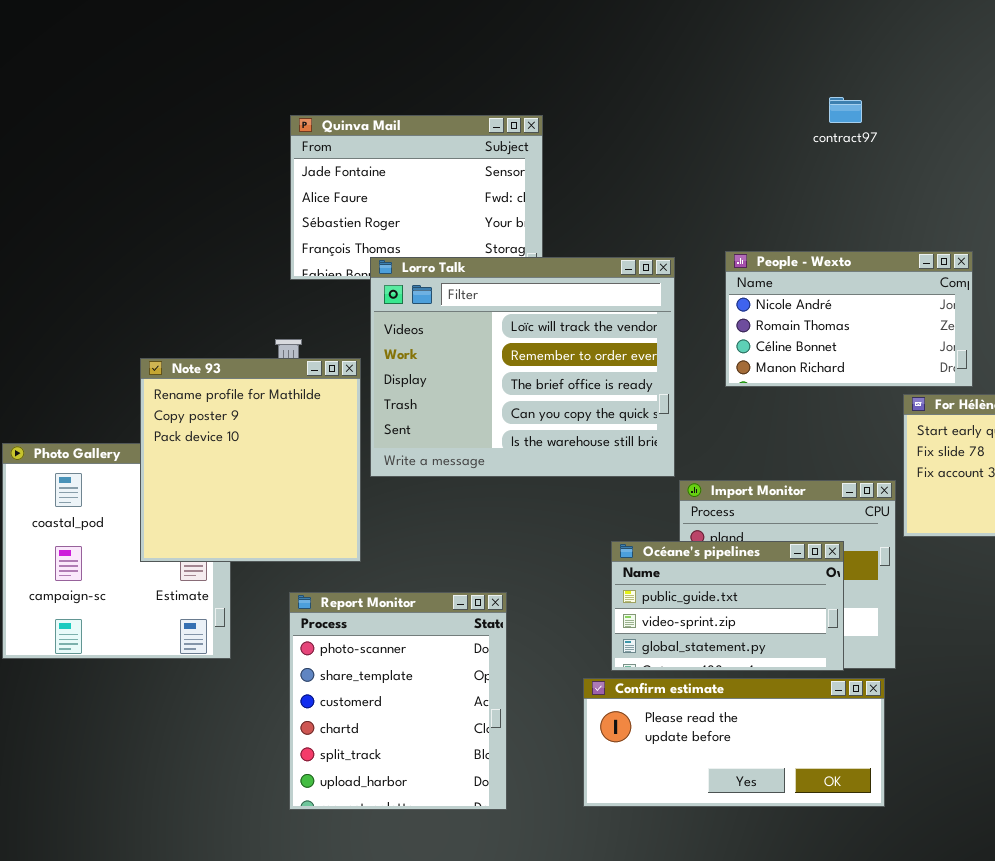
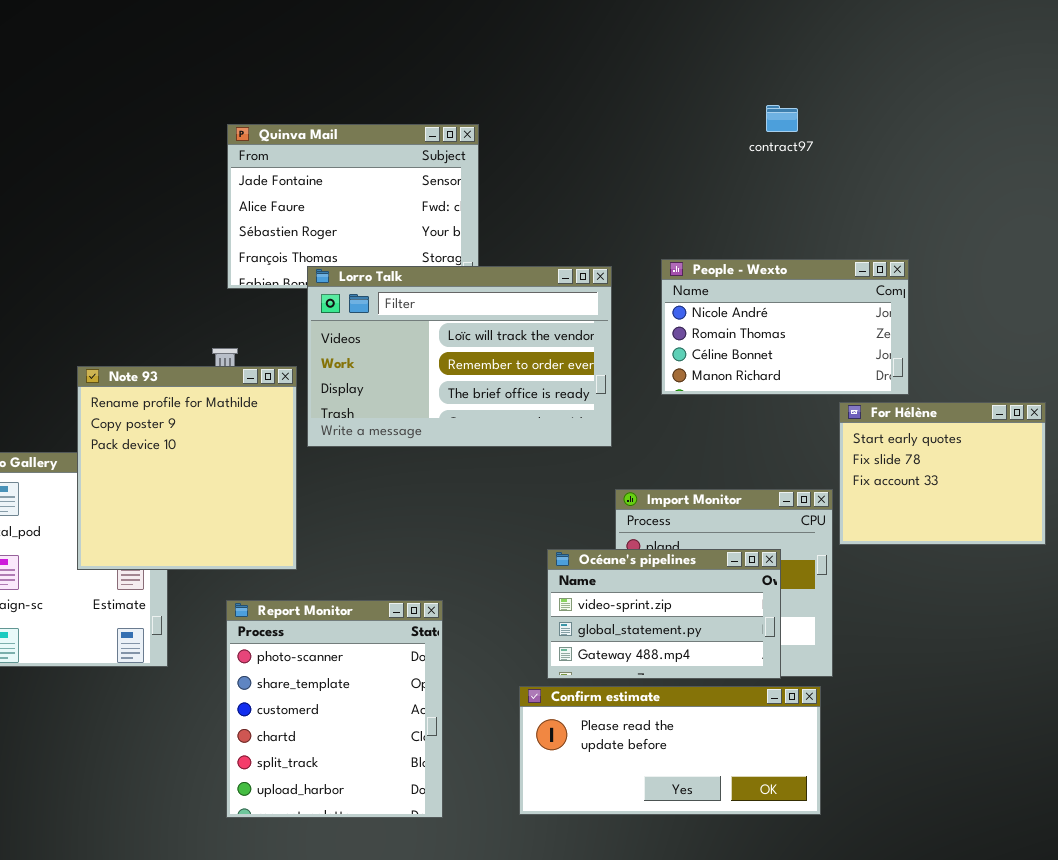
Lorro Talk: [370,257,675,477] -> [307,266,612,447], resized
Océane's pipelines: [611,541,844,671] -> [547,549,781,679], scrolled down 1 row

